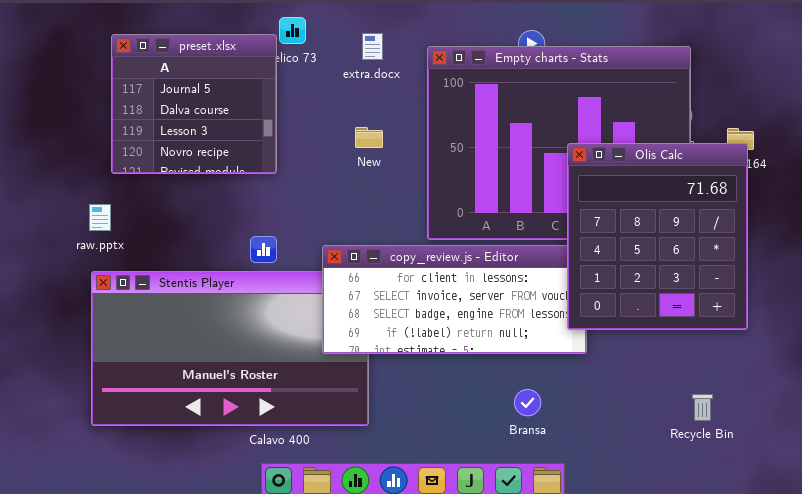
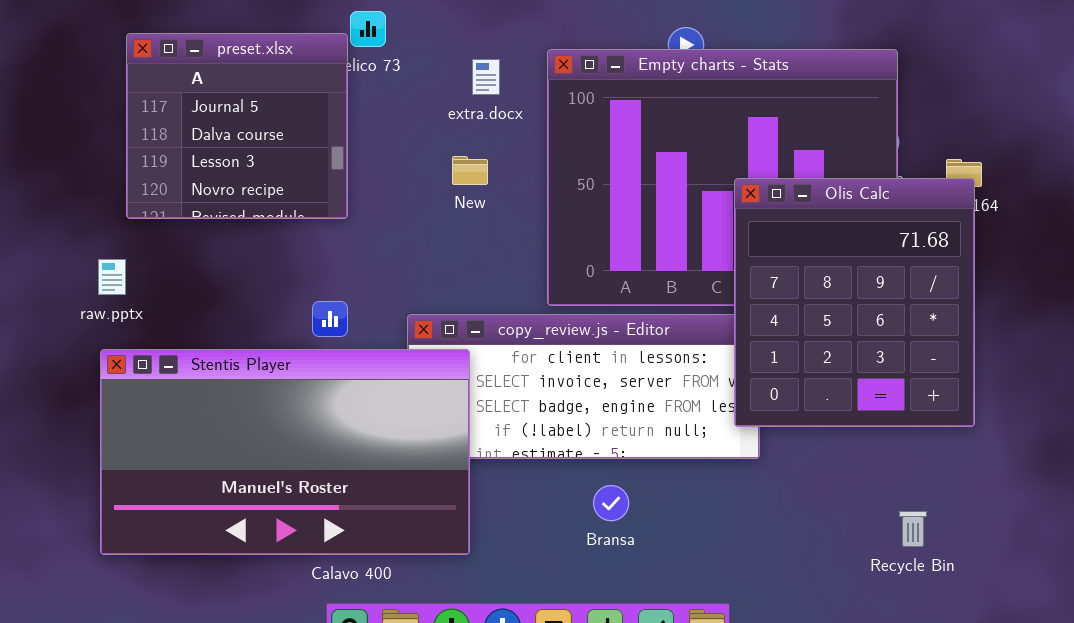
extra.docx: [362,33,383,60] -> [472,59,500,95], moved
Stentis Player: [91,271,369,426] -> [100,349,470,555], raised
Bransa: [514,389,541,416] -> [593,485,629,521], moved

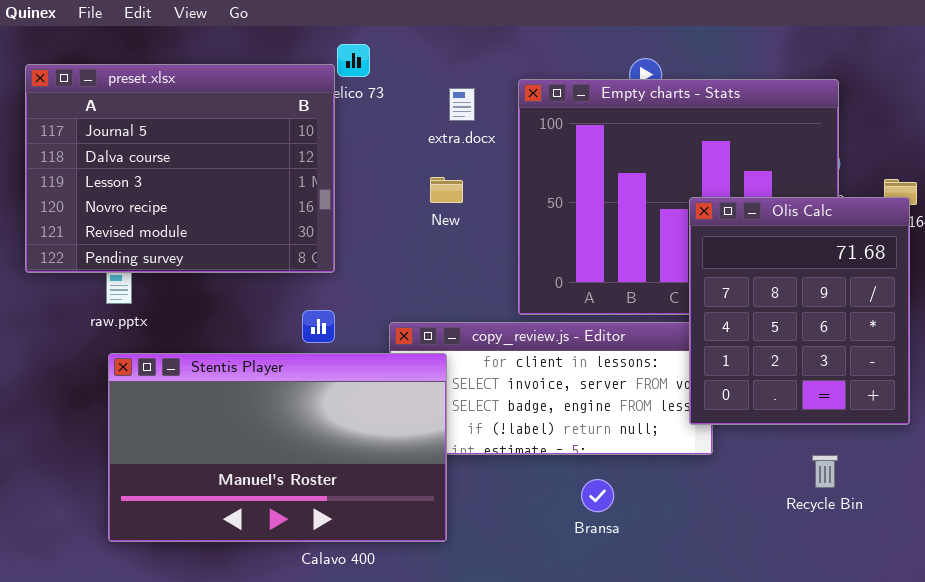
preset.xlsx: [126,33,348,219] -> [25,64,335,273], resized
Bransa: [593,485,629,521] -> [581,479,614,512], moved
Recycle Bin: [899,511,927,547] -> [812,455,838,488], moved

